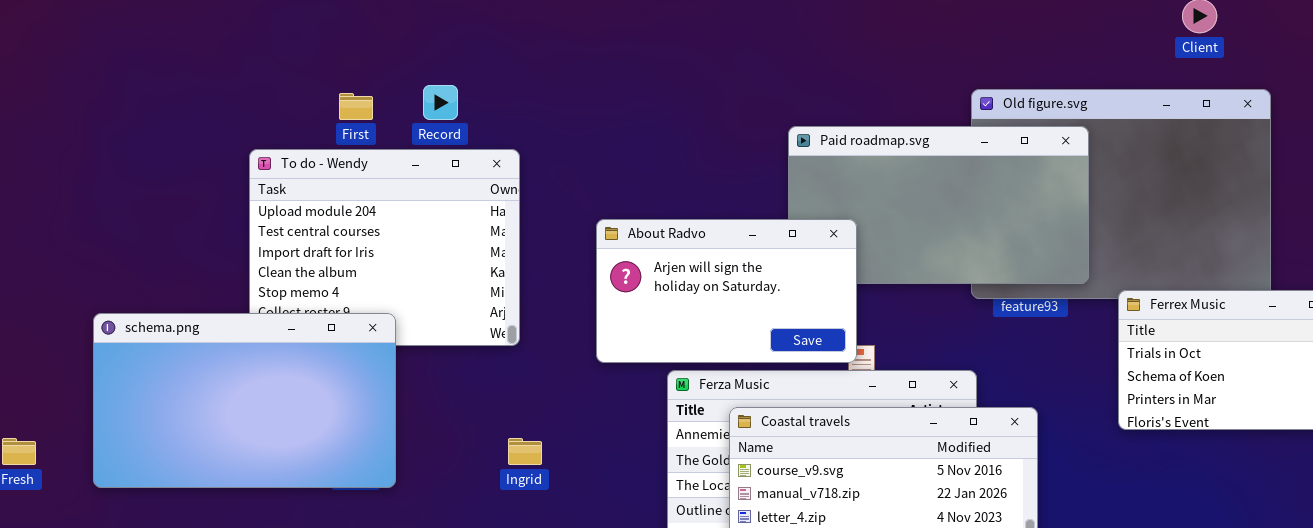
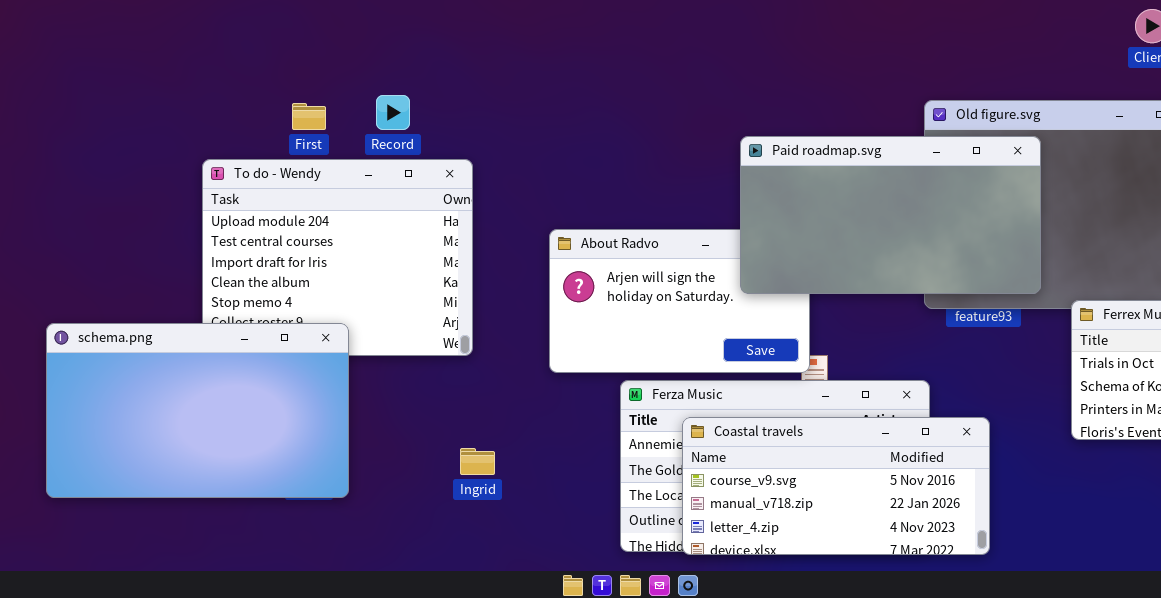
Paid roadmap.svg: [788,126,1089,284] -> [740,136,1041,294], raised

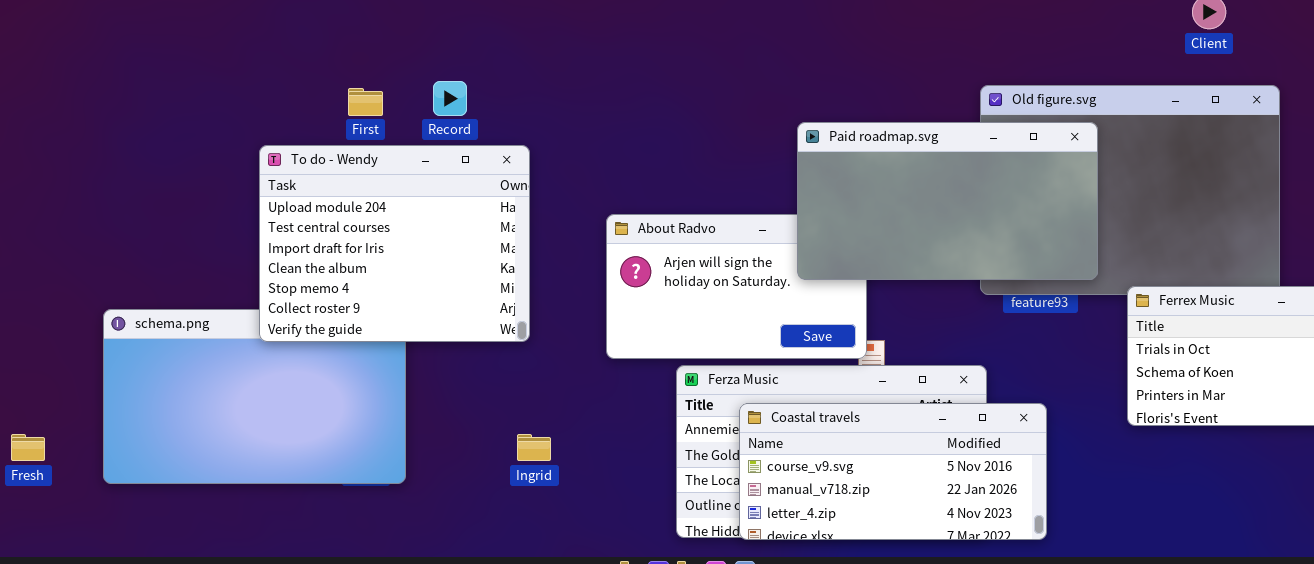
To do - Wendy: [202,159,473,356] -> [259,145,530,342], raised

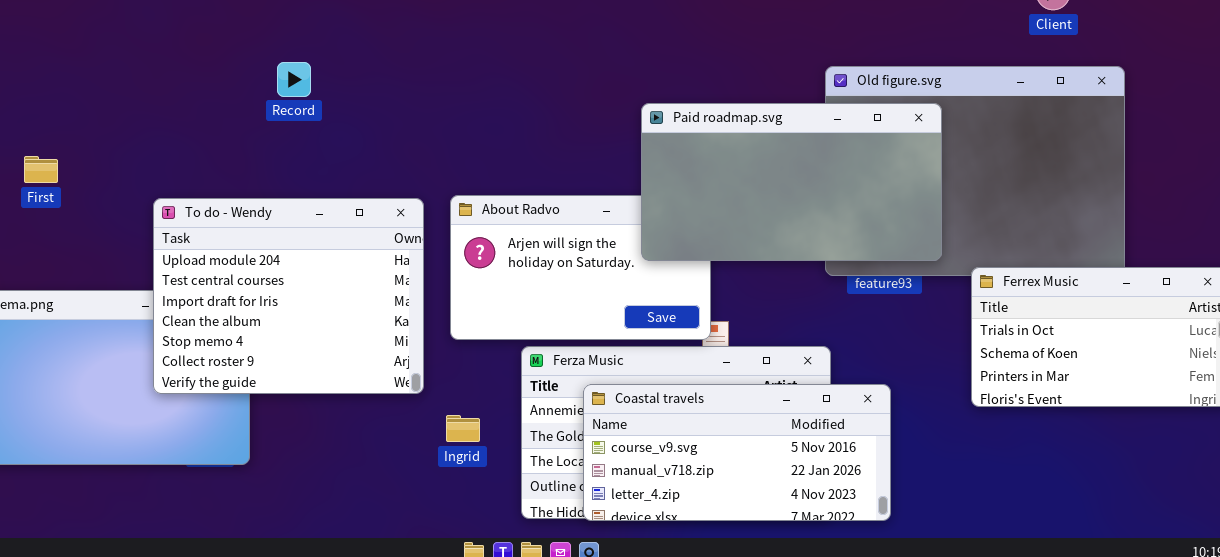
First: [348,88,383,116] -> [24,156,58,183], moved
To do - Wendy: [259,145,530,342] -> [153,198,424,394], moved
Ingrid: [517,434,551,461] -> [446,415,480,442], moved

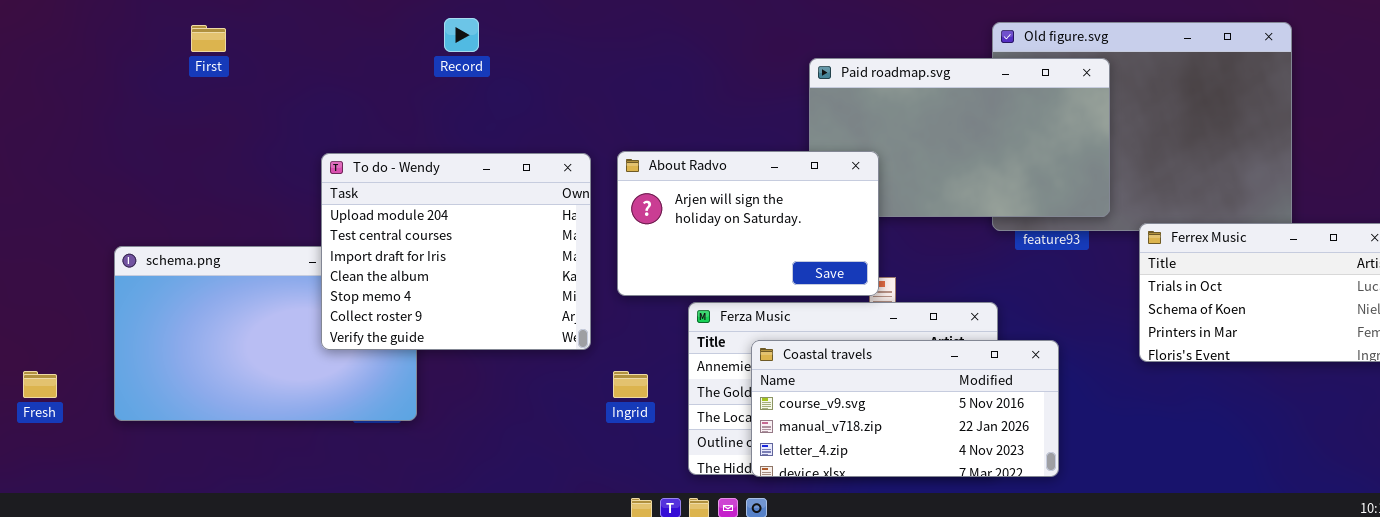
First: [24,156,58,183] -> [191,25,226,52], moved
About Radvo: [450,195,711,340] -> [617,151,879,296], raised

